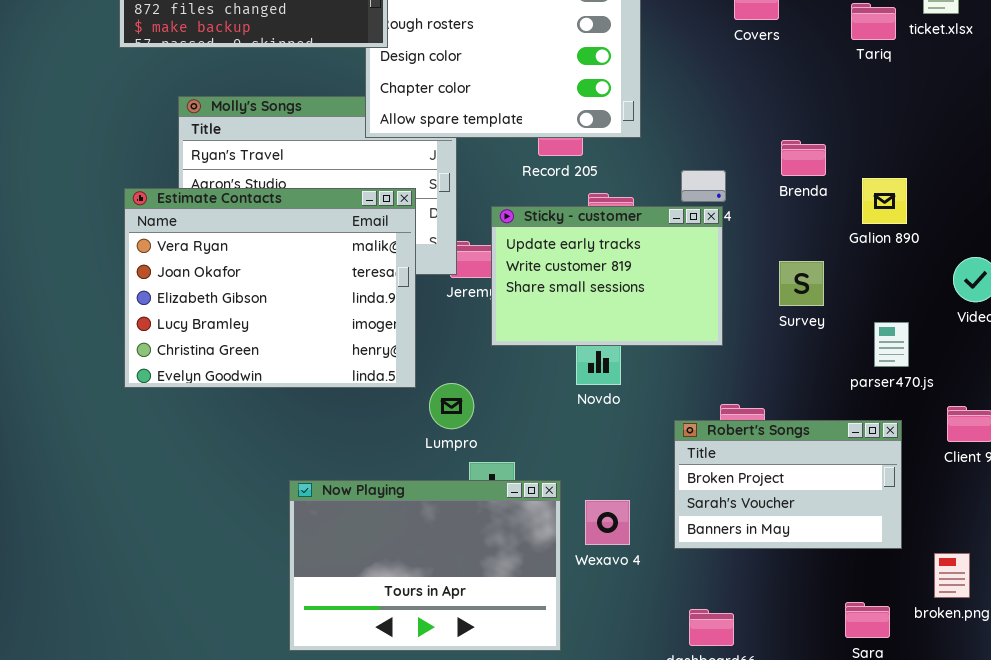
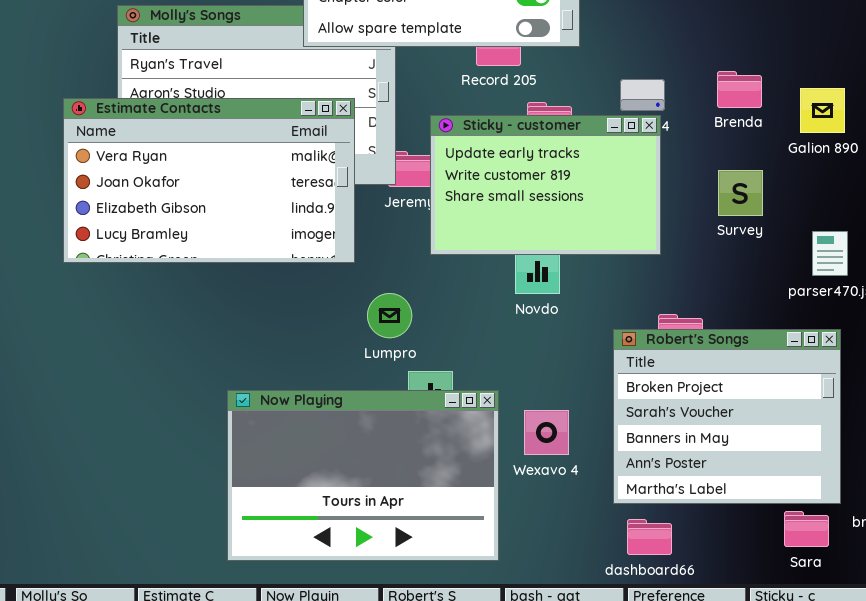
Brenda: [781,140,826,176] -> [717,71,762,108], moved
Estimate Contacts: [124,188,416,388] -> [63,98,355,263], resized
Robert's Songs: [674,420,902,549] -> [613,329,841,504], resized

